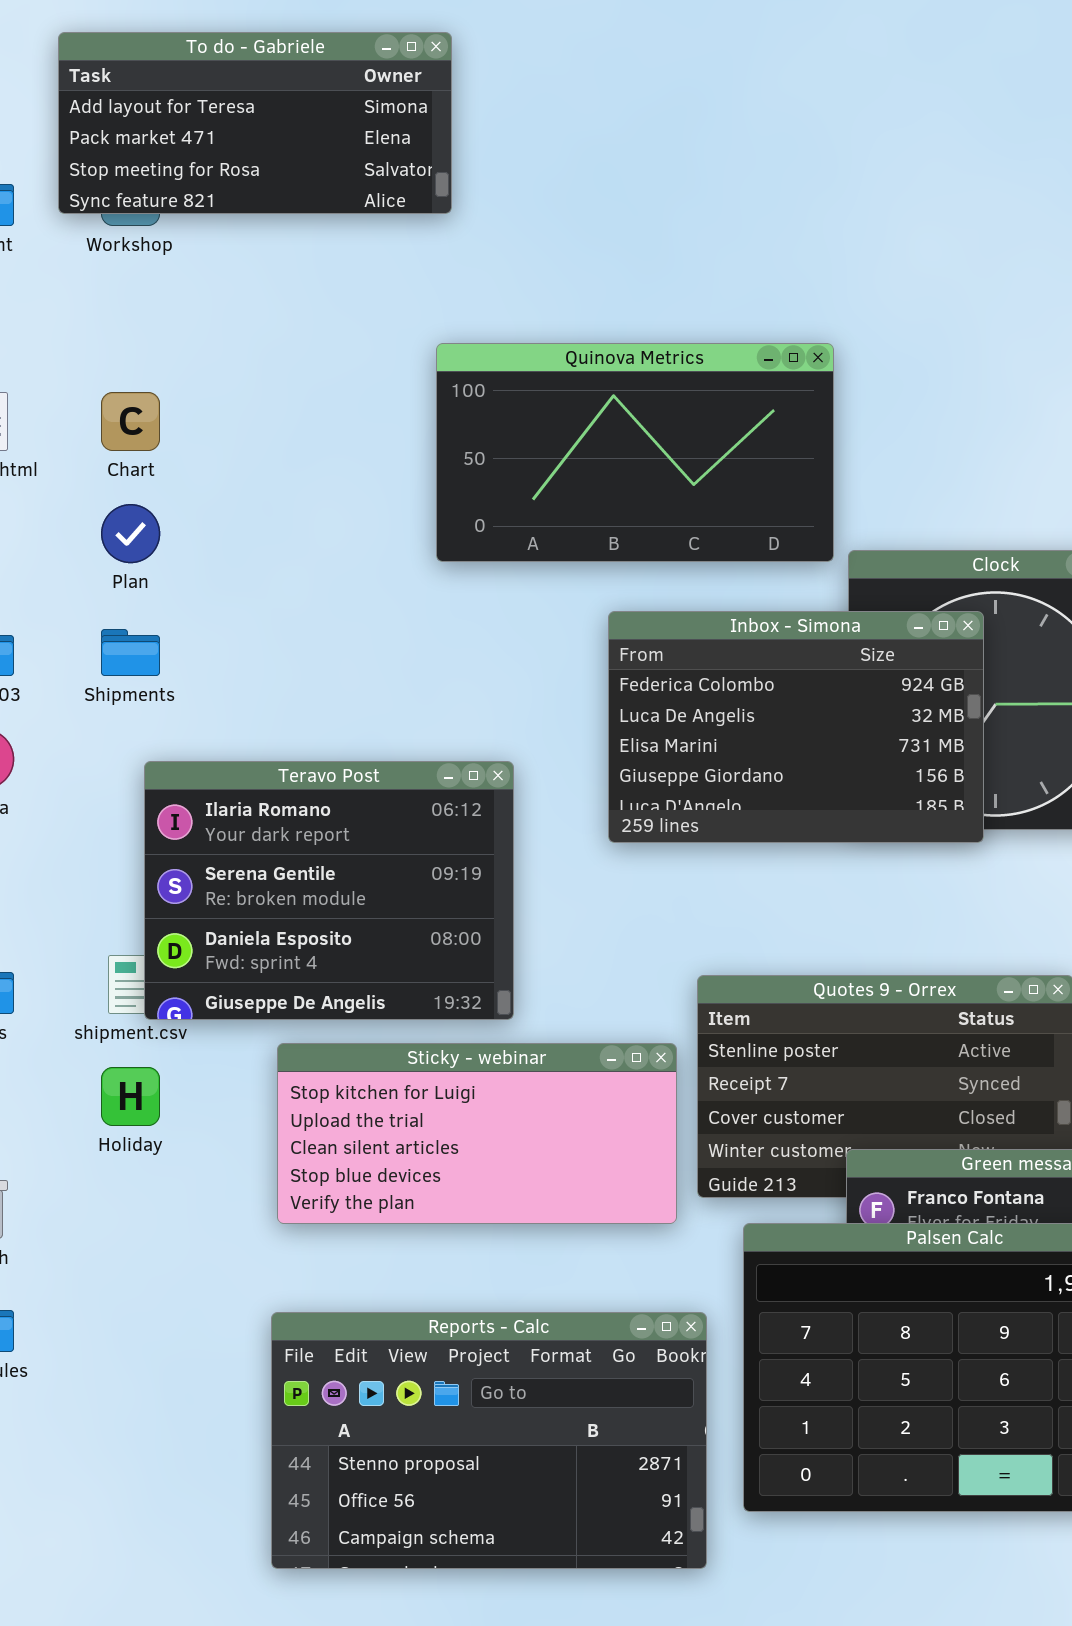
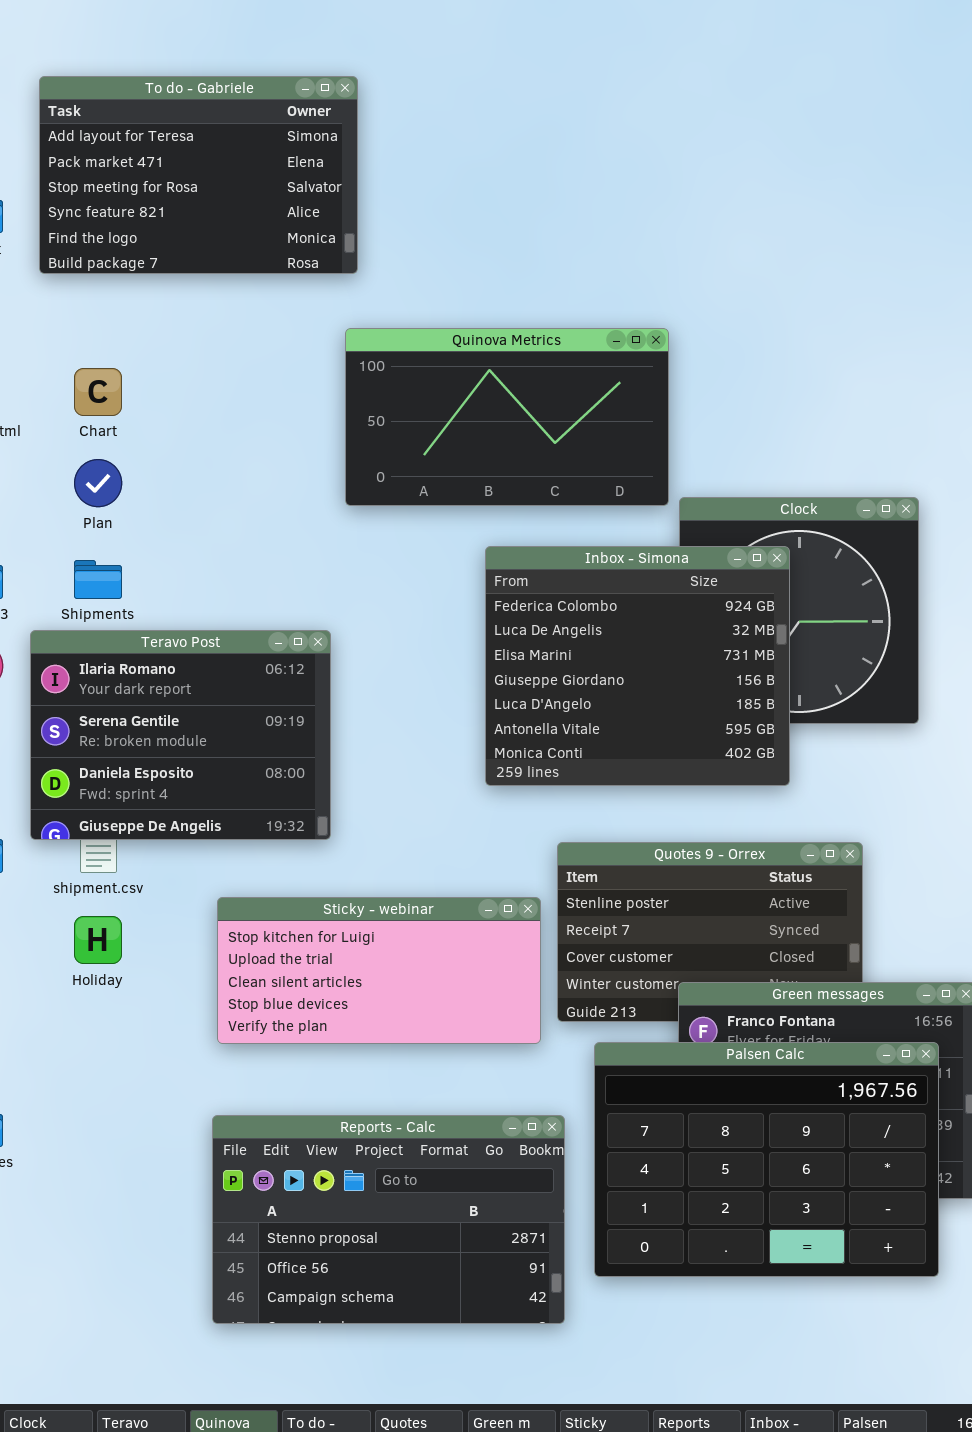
To do - Gabriele: [58,32,452,214] -> [39,76,358,274], resized
Inbox - Simona: [608,611,984,843] -> [485,546,790,786], resized
Teravo Post: [144,761,514,1020] -> [30,630,331,840], moved

